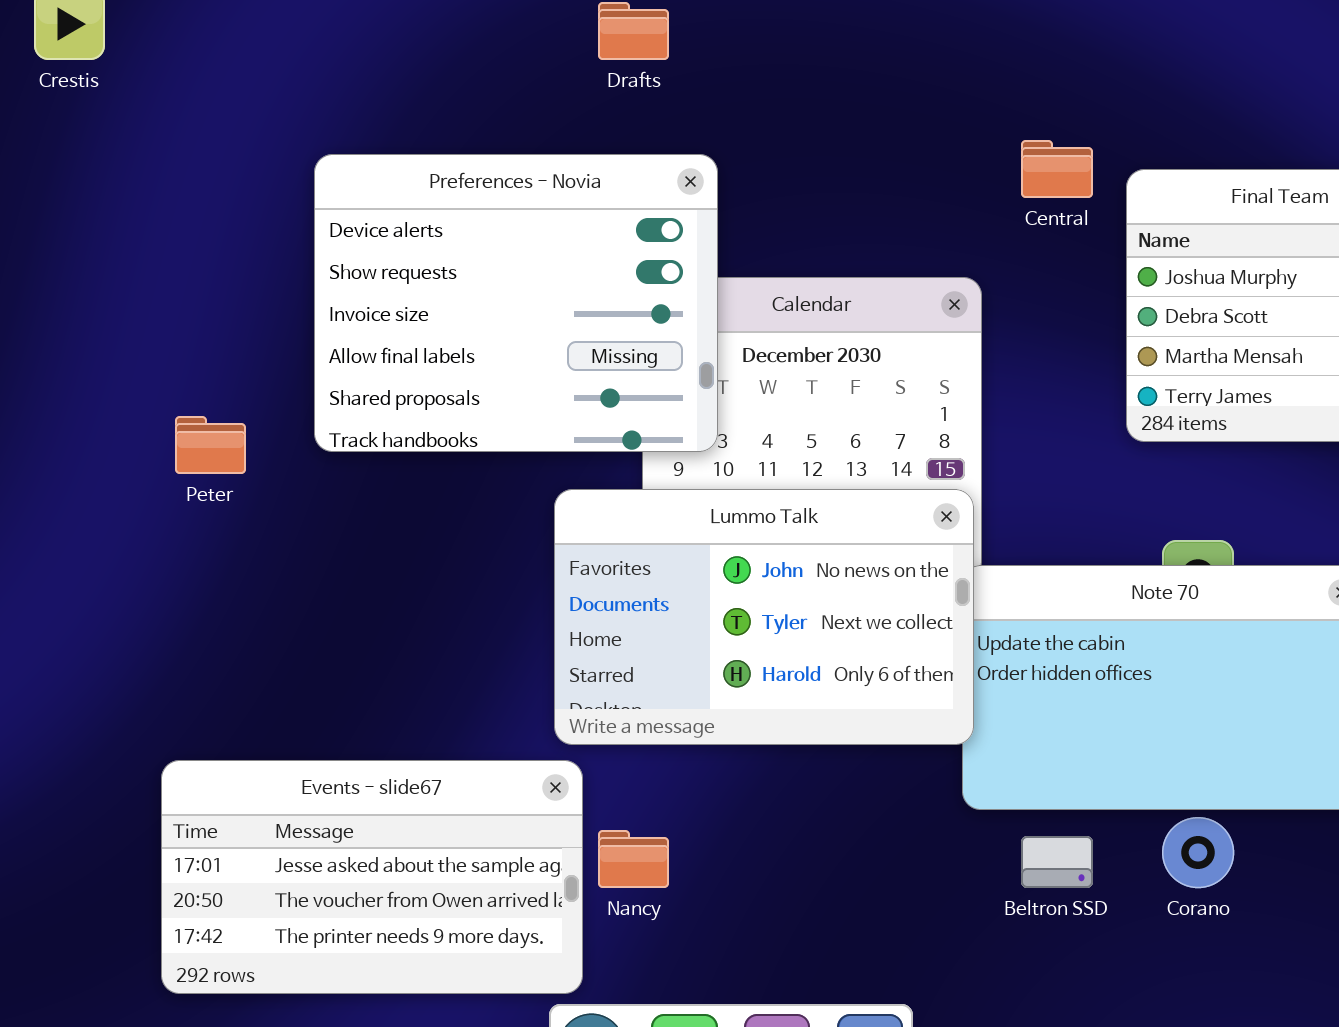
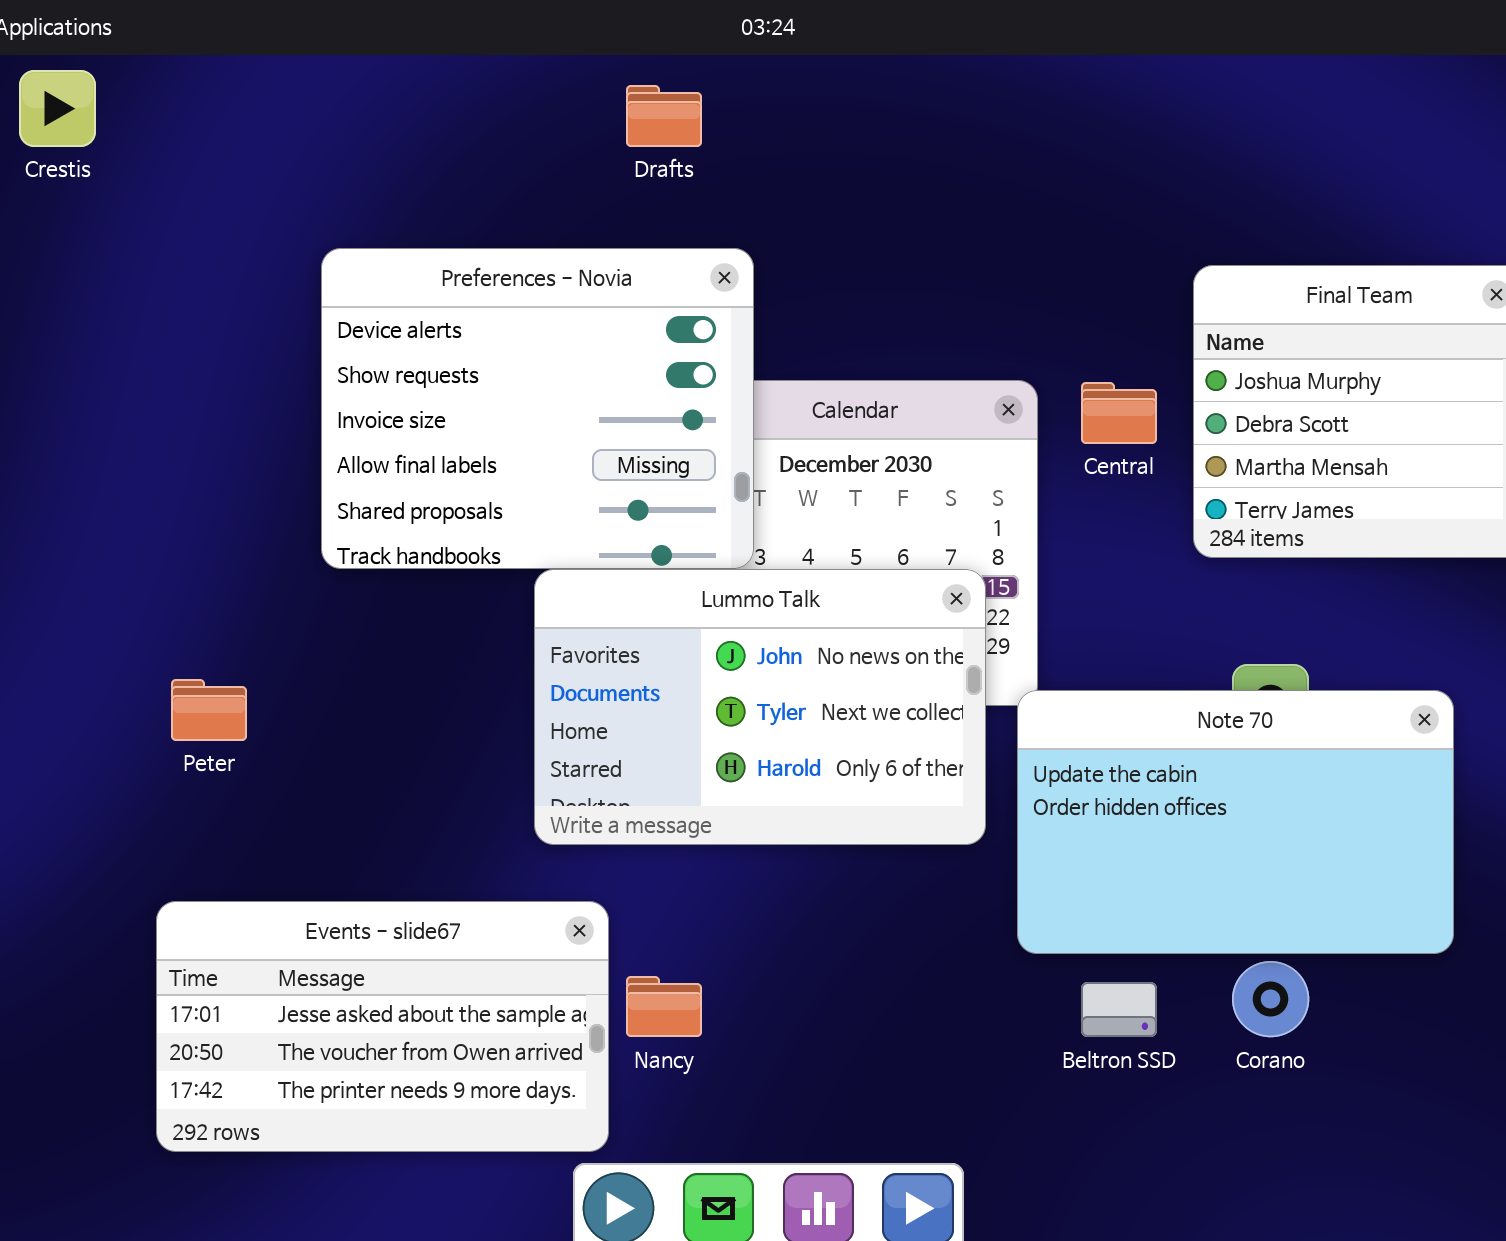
Central: [1021,140,1093,198] -> [1081,382,1157,444], moved
Peter: [175,416,246,474] -> [171,679,247,741], moved
Lummo Talk: [554,489,974,745] -> [534,569,986,845], moved

